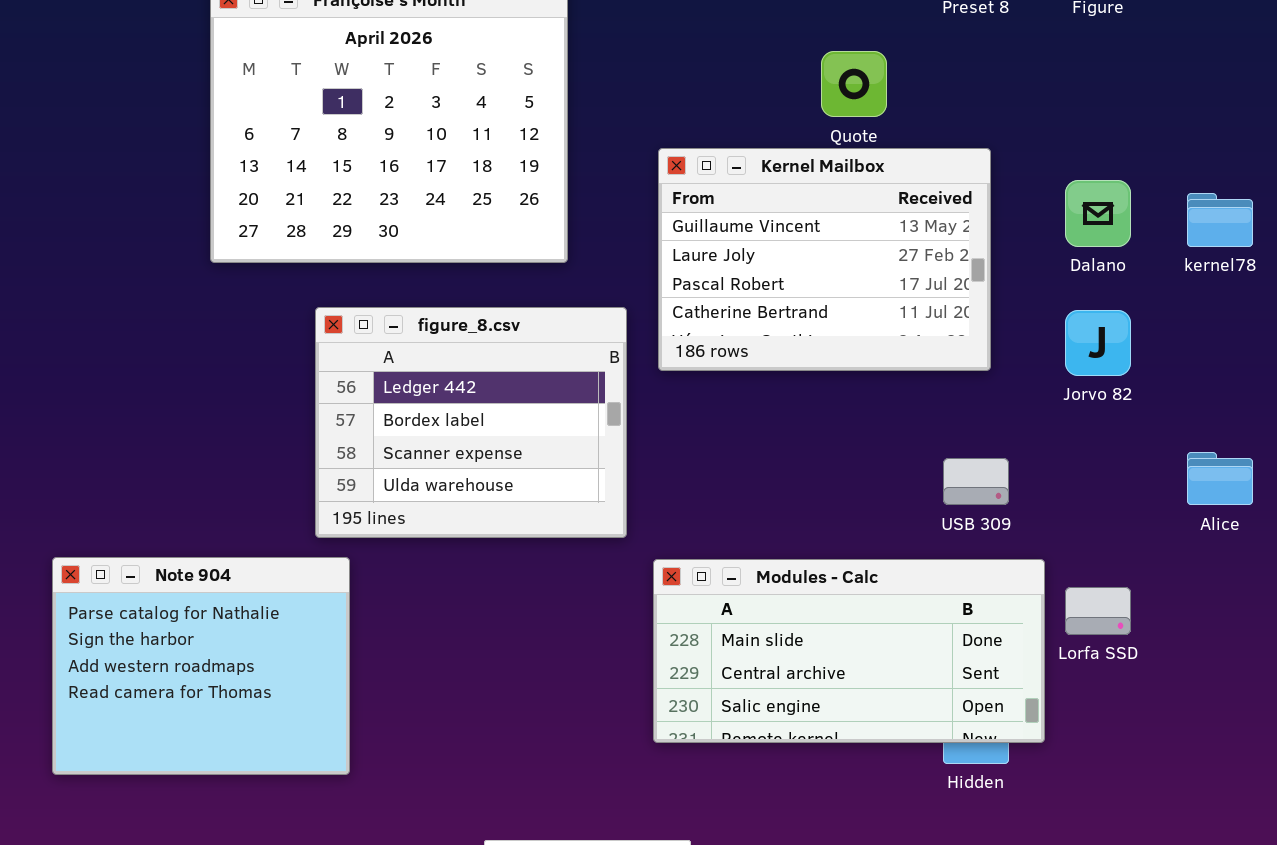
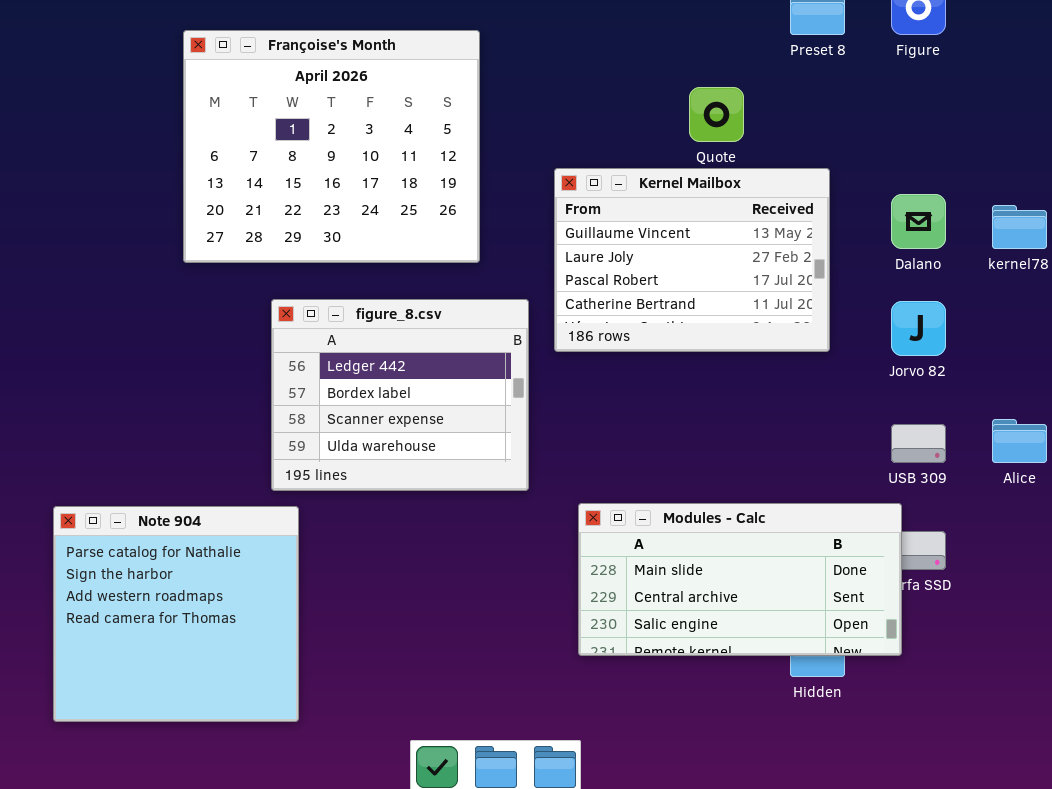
USB 309: [943,458,1009,505] -> [891,424,946,463], moved
Note 904: [52,557,350,775] -> [53,506,299,722], resized
Modules - Calc: [653,559,1045,743] -> [578,503,902,656], moved

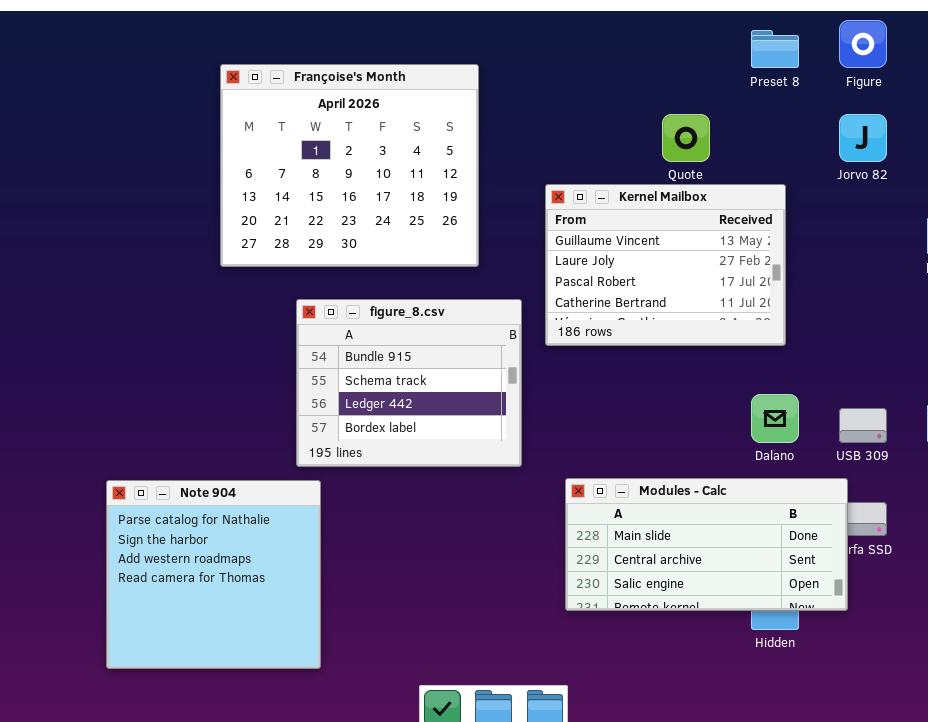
Dalano: [891,194,946,249] -> [751,394,799,443], moved
figure_8.csv: [271,299,529,491] -> [296,299,522,467], scrolled up 2 rows
Jorvo 82: [891,301,946,356] -> [839,114,887,162], moved

